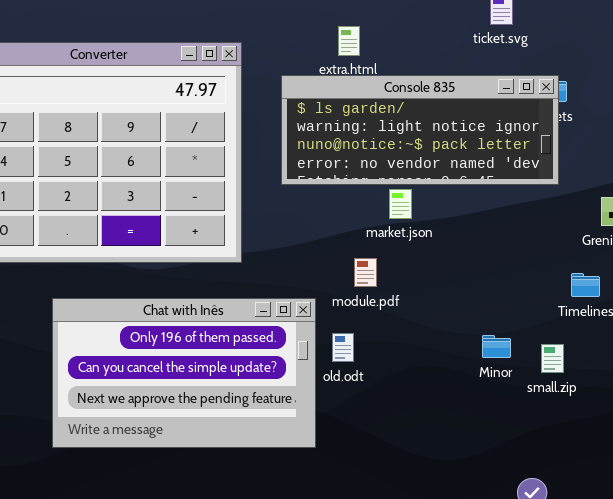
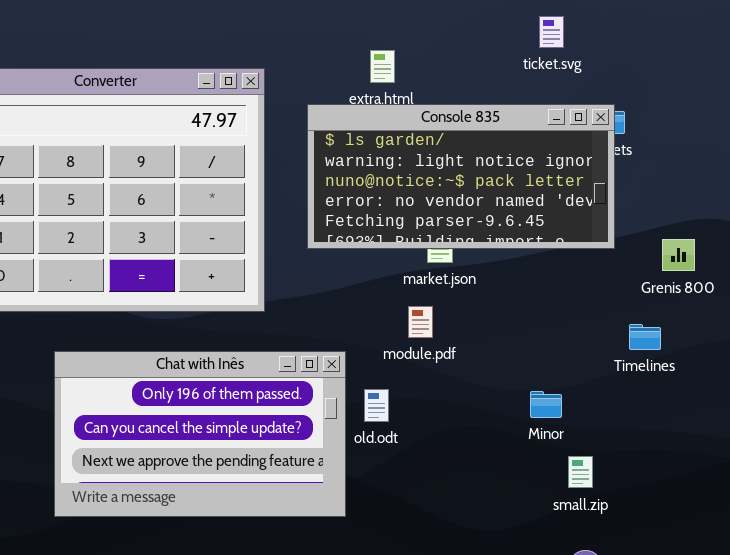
Console 835: [281,75,559,185] -> [307,104,615,249], resized
module.pdf: [354,258,377,287] -> [408,306,433,338], moved
small.zip: [541,344,564,373] -> [568,456,593,488], moved

